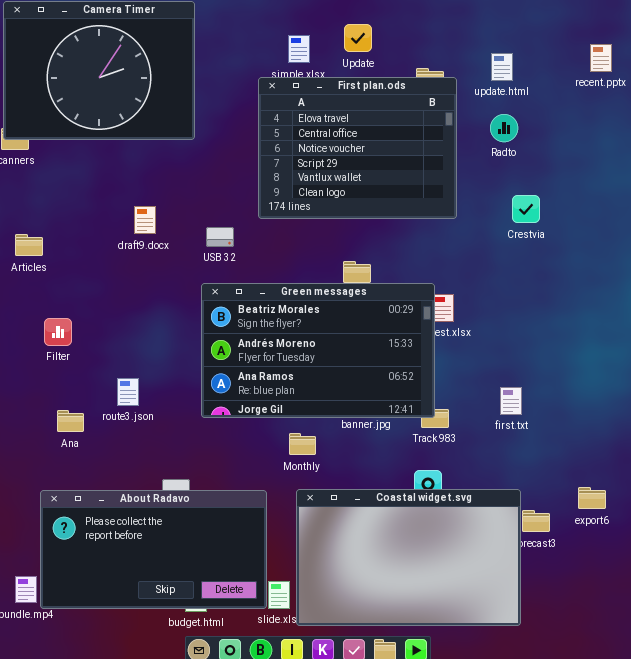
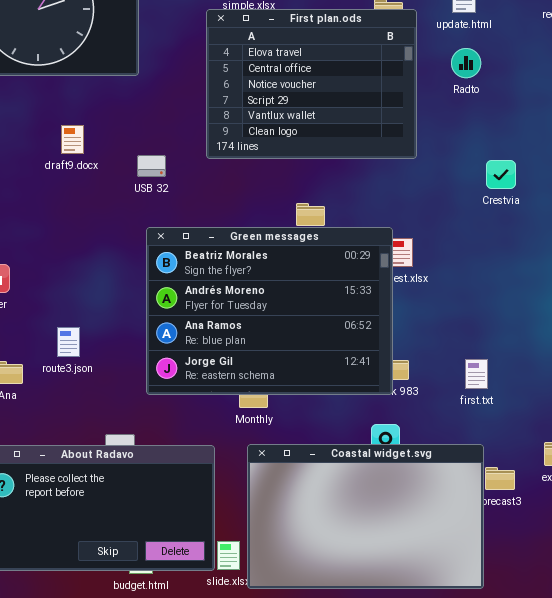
Crestvia: [512,195,540,223] -> [486,160,516,189], moved
draft9.docx: [134,206,156,234] -> [61,125,84,154], moved
USB 32: [206,227,234,247] -> [137,155,166,177], moved
Green messages: [201,283,435,418] -> [146,227,393,395], resized
first.txt: [500,387,522,415] -> [465,359,488,389], moved

